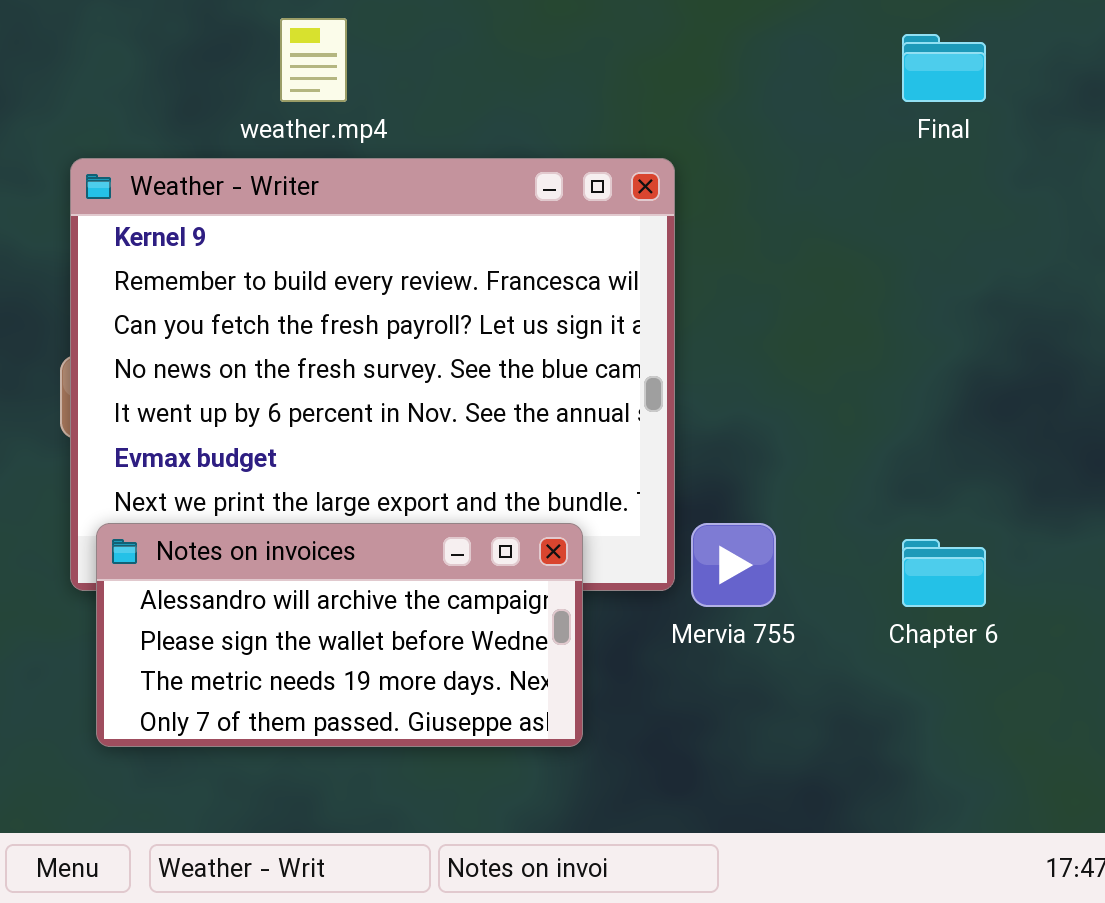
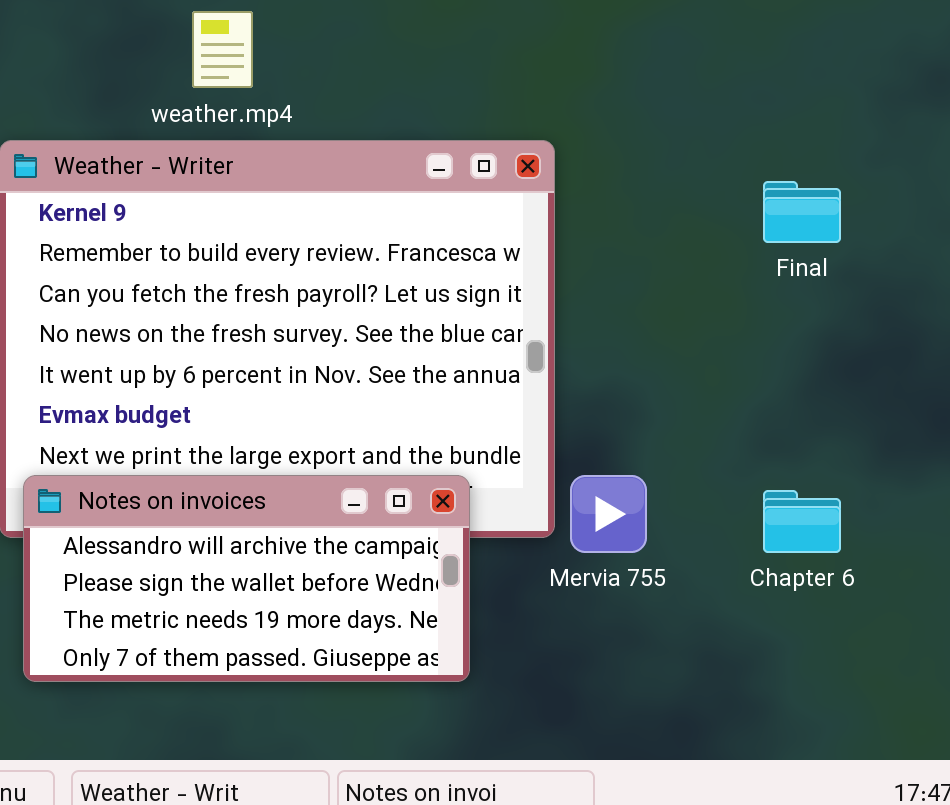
Final: [902,34,986,102] -> [763,181,841,243], moved

